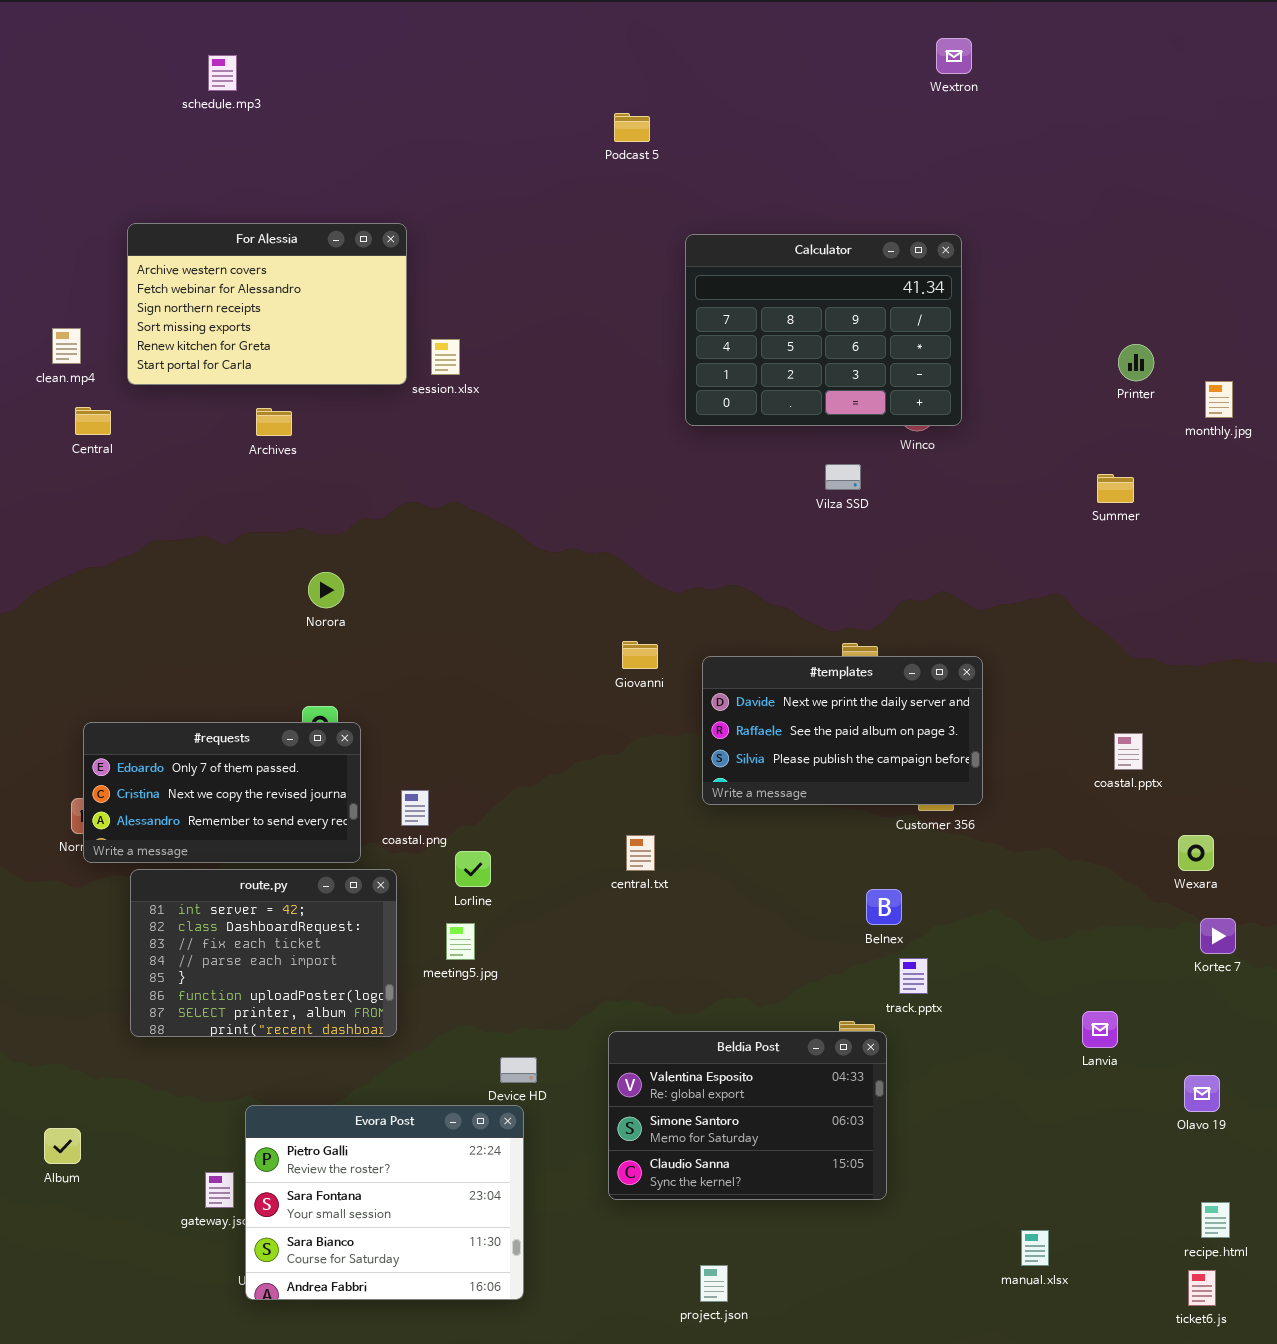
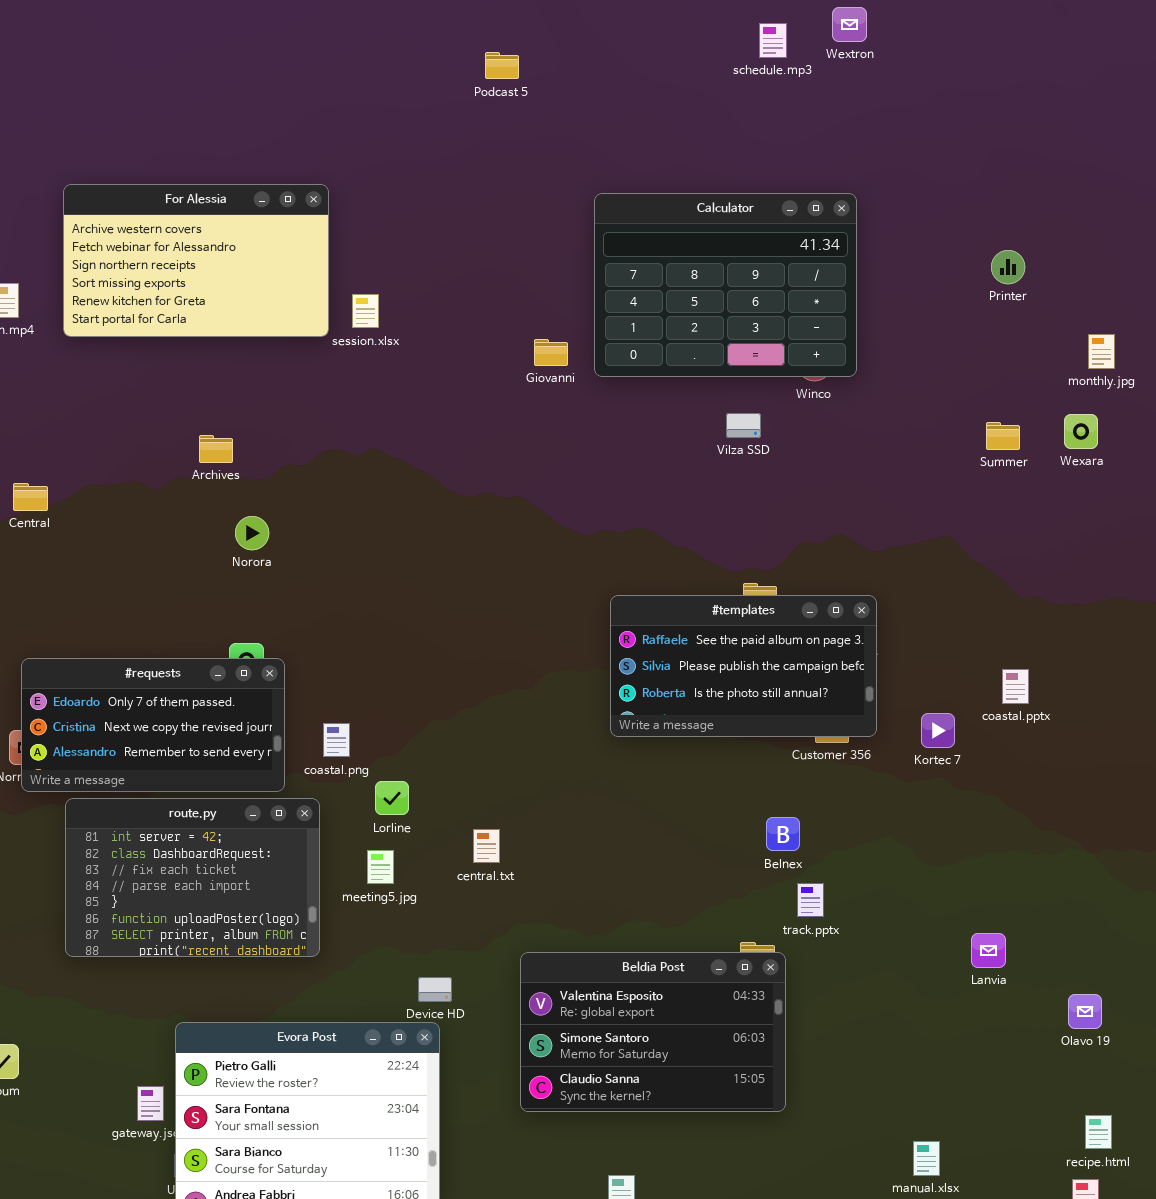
schedule.mp3: [208,55,237,91] -> [759,23,787,58], moved
Podcast 5: [614,113,650,142] -> [485,52,519,79], moved
Printer: [1118,344,1154,381] -> [991,250,1025,284], moved
Central: [75,407,111,435] -> [13,483,48,511], moved
Archives: [256,408,292,436] -> [199,435,233,463], moved
Giovanni: [622,641,658,669] -> [534,339,568,366], moved
#templates: [702,656,983,805] -> [610,595,877,737], scrolled down 1 row
central.txt: [626,835,655,871] -> [473,829,500,863], moved
Wexara: [1178,835,1214,871] -> [1064,414,1098,449], moved
Kortec 7: [1200,918,1236,954] -> [921,713,955,748], moved

